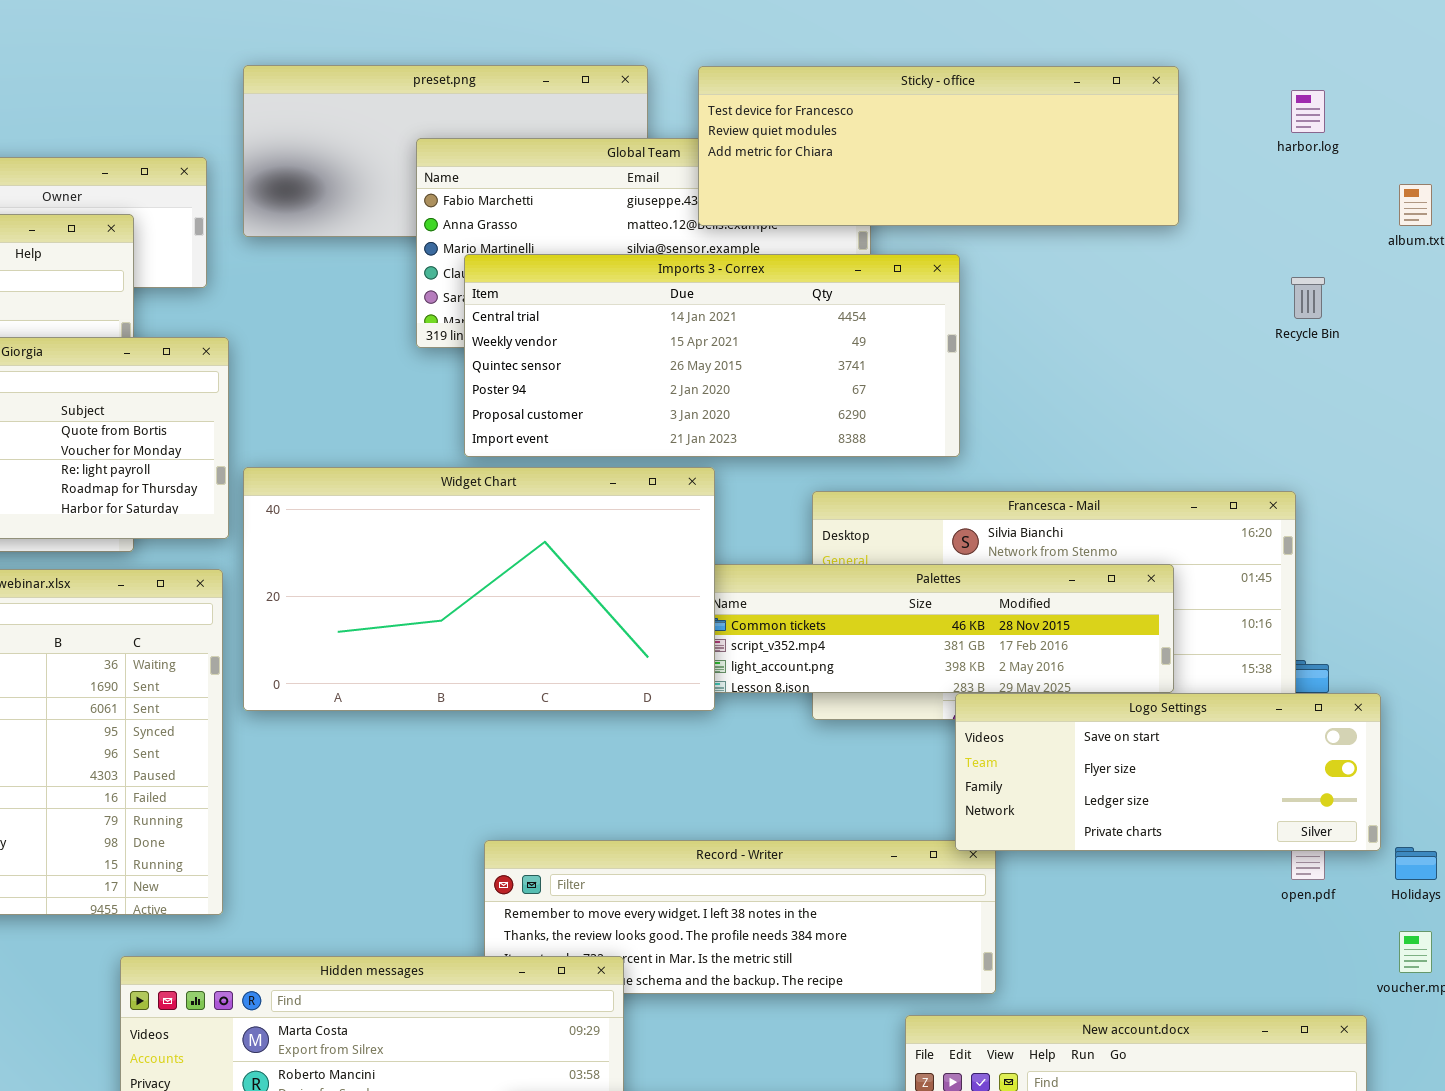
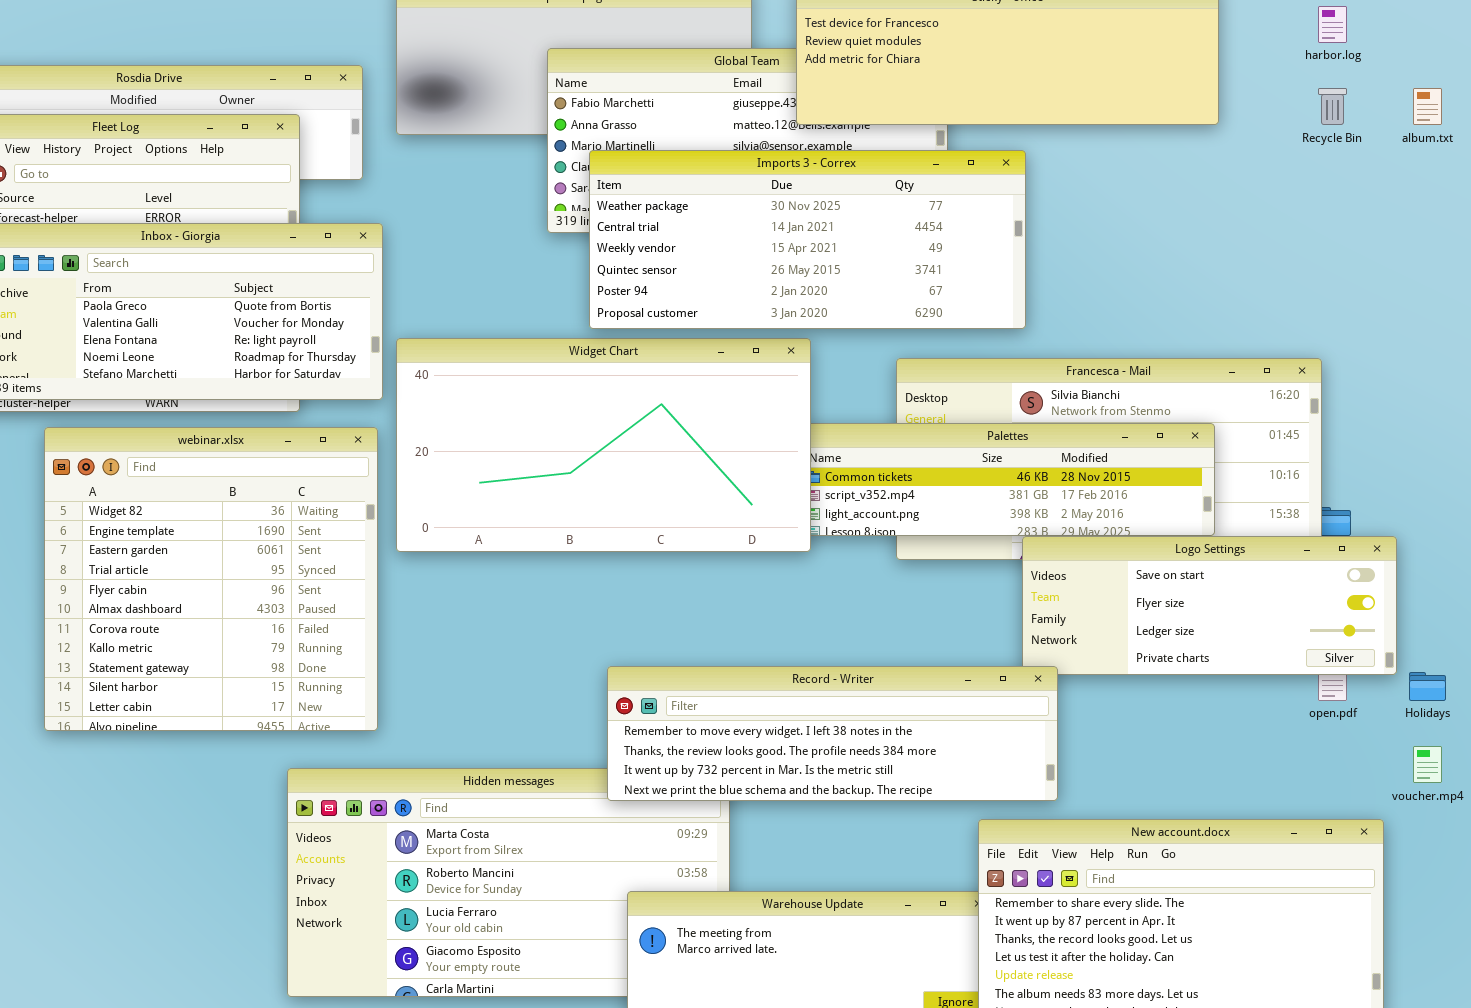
Imports 3 - Correx: [464,254,960,457] -> [589,150,1026,329], scrolled up 1 row
Recycle Bin: [1291,277,1325,319] -> [1318,88,1347,125], moved
Record - Writer: [484,840,996,994] -> [607,666,1058,801], raised

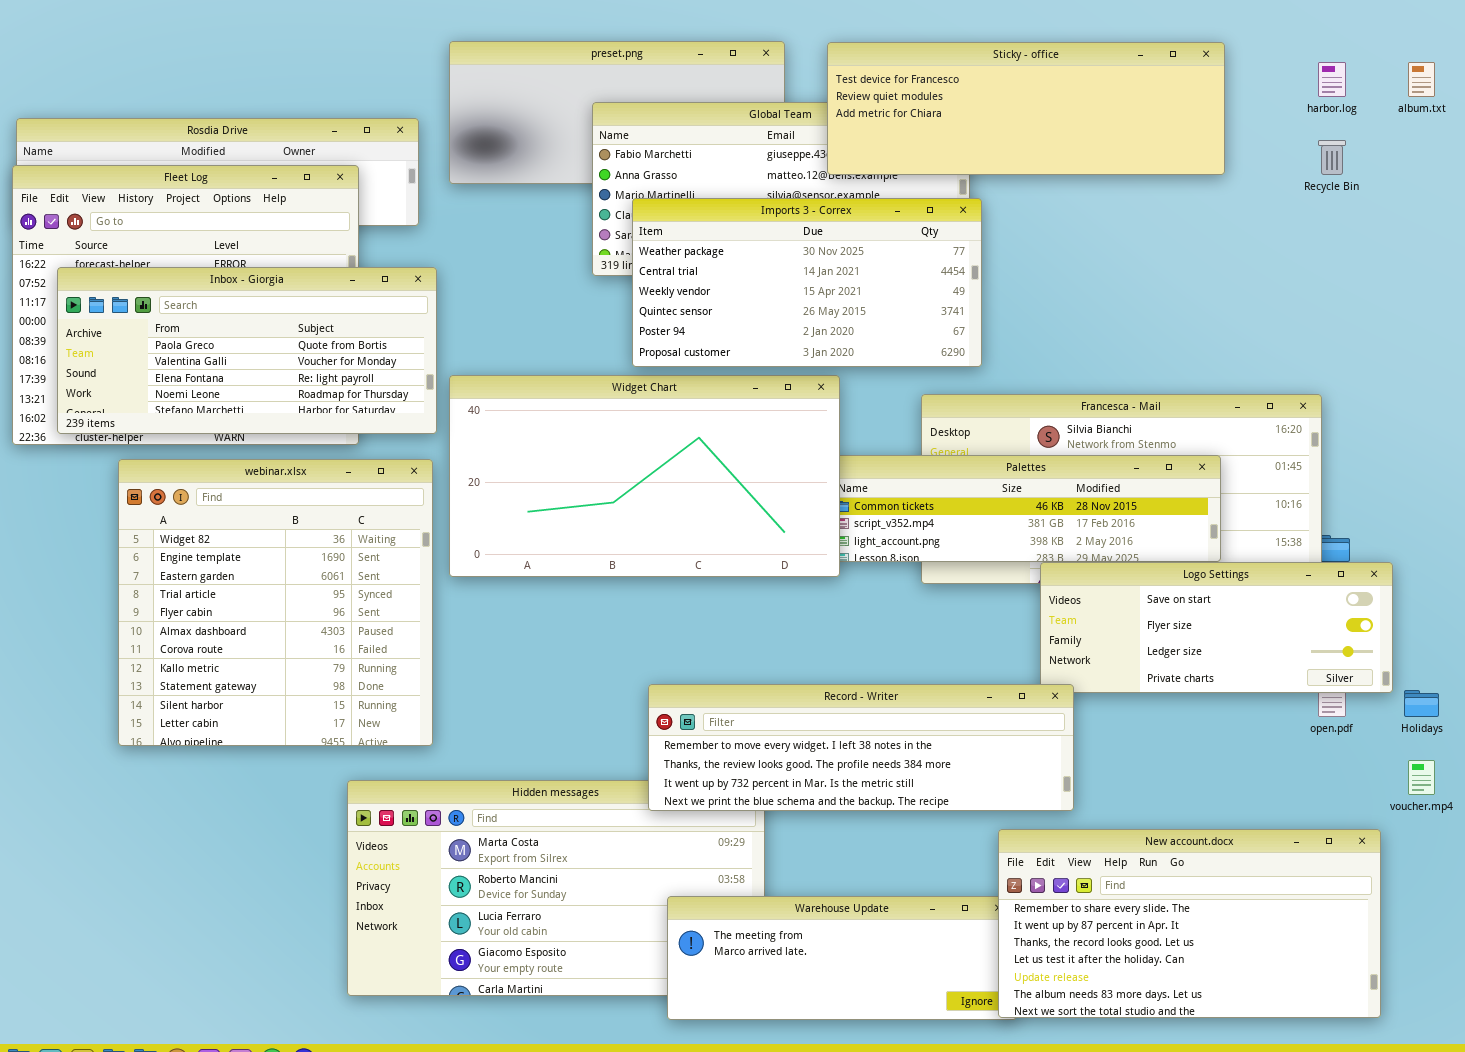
album.txt: [1413,88,1442,125] -> [1408,62,1435,97], moved
Imports 3 - Correx: [589,150,1026,329] -> [632,198,982,367], resized

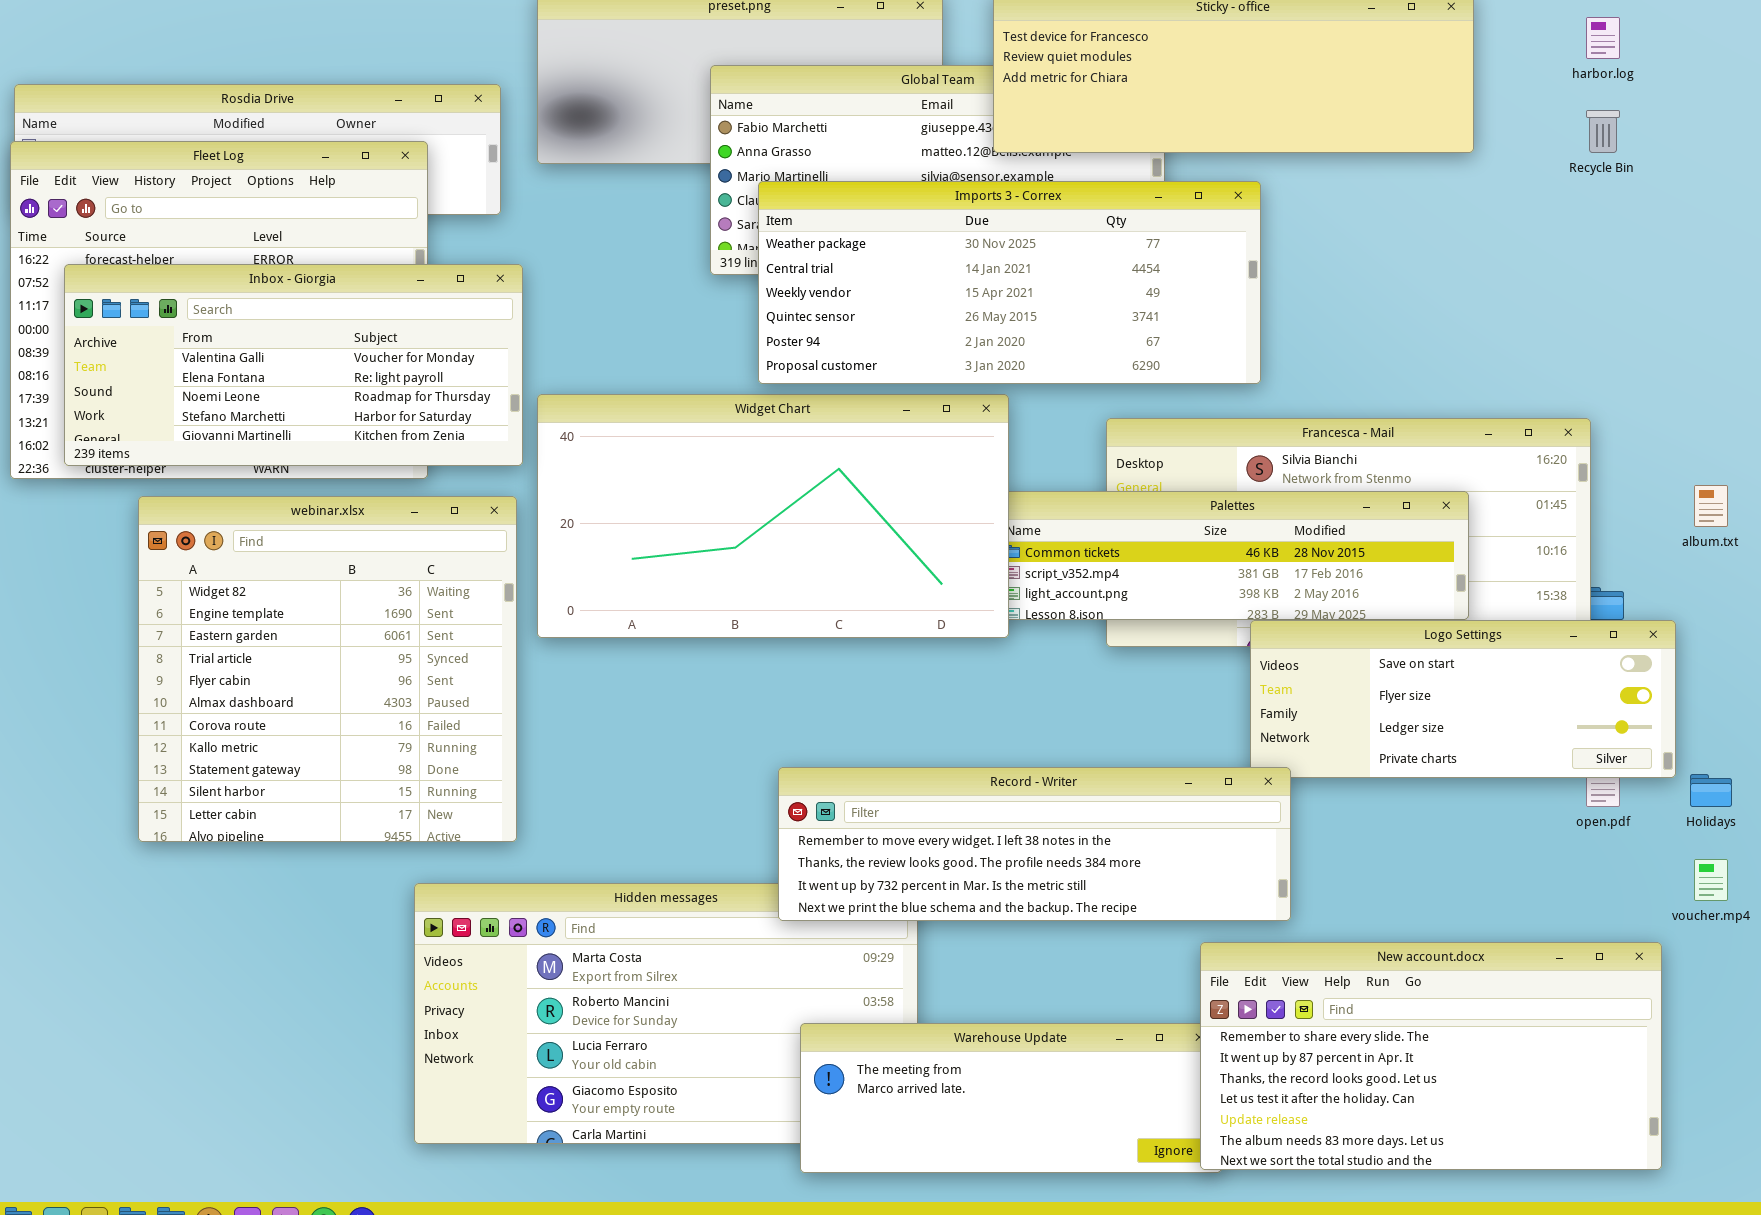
album.txt: [1408,62,1435,97] -> [1694,485,1728,527], moved
Imports 3 - Correx: [632,198,982,367] -> [758,181,1261,384], resized
Inbox - Giorgia: [57,267,437,434] -> [64,264,523,466], scrolled down 1 row

